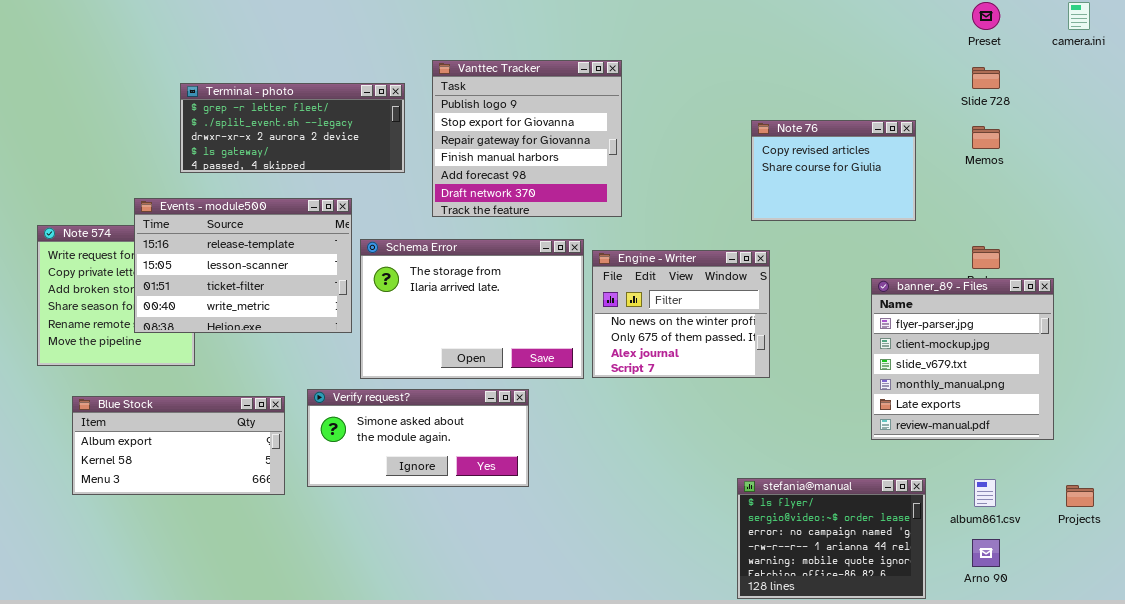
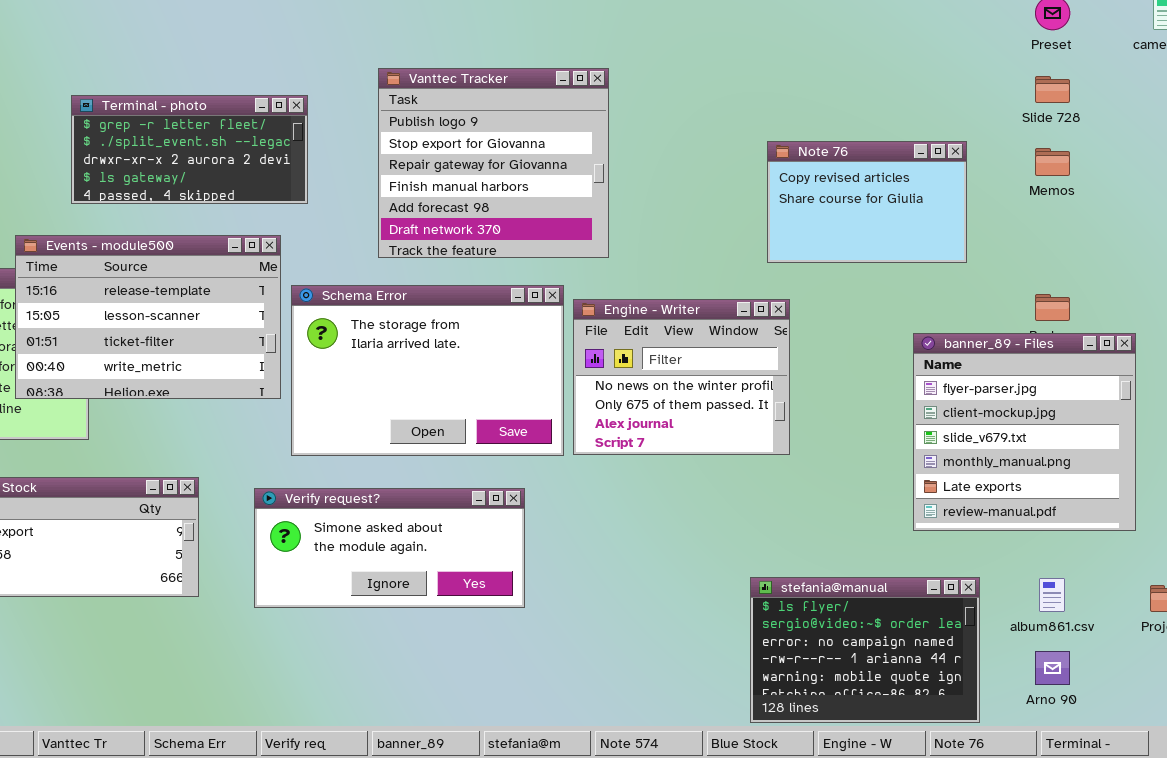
Terminal - photo: [180,83,405,173] -> [71,95,308,204], resized
Verify request?: [307,389,529,487] -> [254,488,525,608], moved

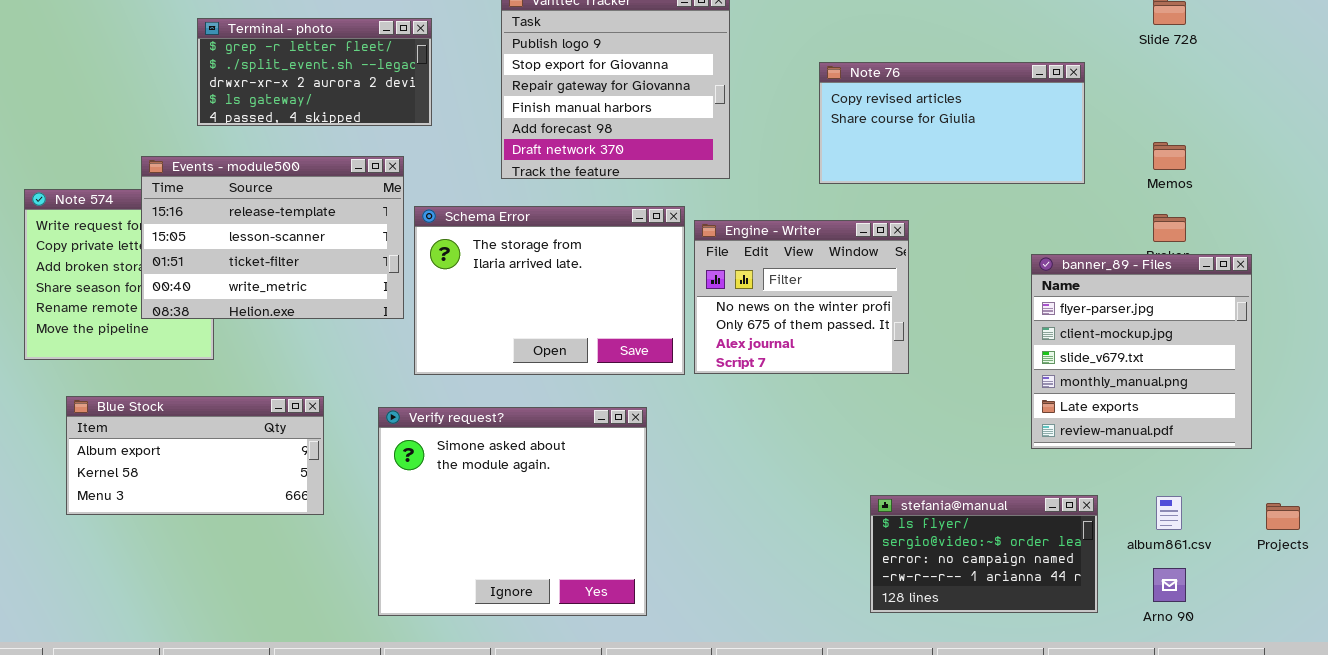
Note 76: [767,141,967,263] -> [819,62,1085,184], resized
Memos: [1035,148,1070,176] -> [1153,142,1186,170], moved
Verify request?: [254,488,525,608] -> [378,407,647,616], resized
stefania@manual: [750,577,980,723] -> [870,495,1098,613], resized

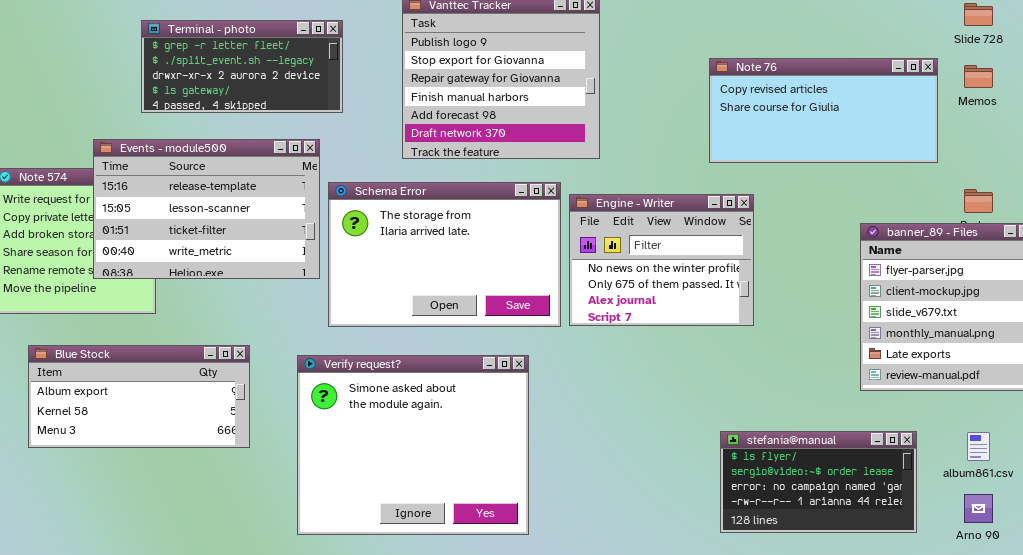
Note 76: [819,62,1085,184] -> [709,58,938,163], moved
Memos: [1153,142,1186,170] -> [964,65,993,88], moved

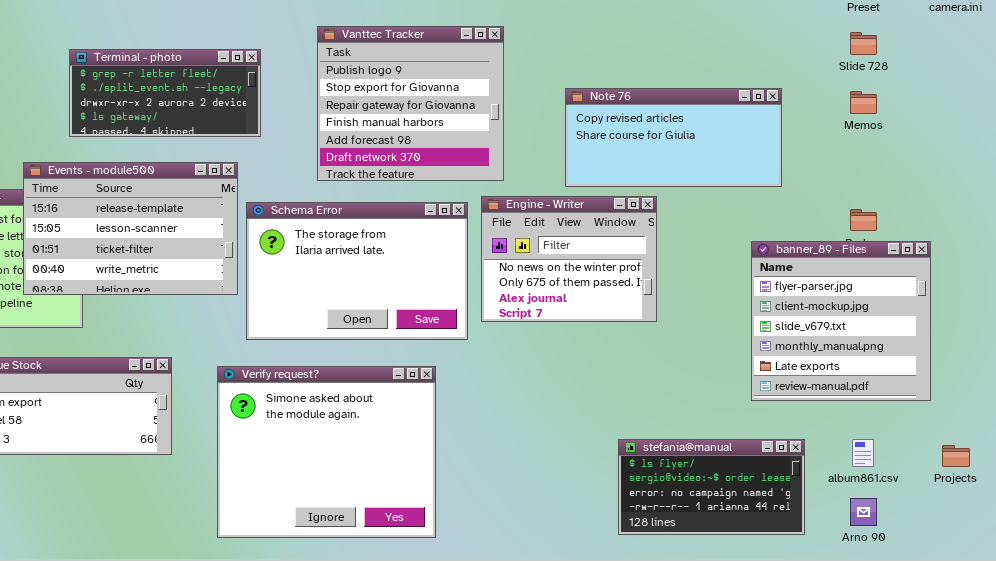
Note 76: [709,58,938,163] -> [565,88,782,187], moved
Engine - Writer: [569,194,754,326] -> [481,196,657,322], moved

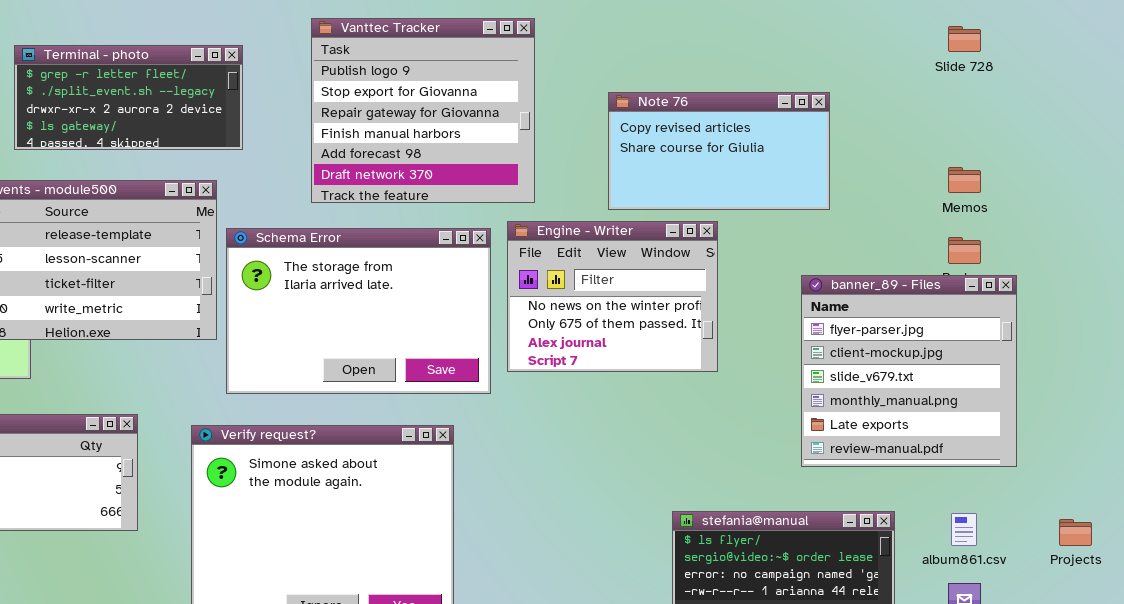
Note 76: [565,88,782,187] -> [608,92,830,210], resized
Memos: [850,91,877,114] -> [948,167,981,193], moved
banner_89 - Files: [751,241,931,401] -> [801,275,1017,467], moved

